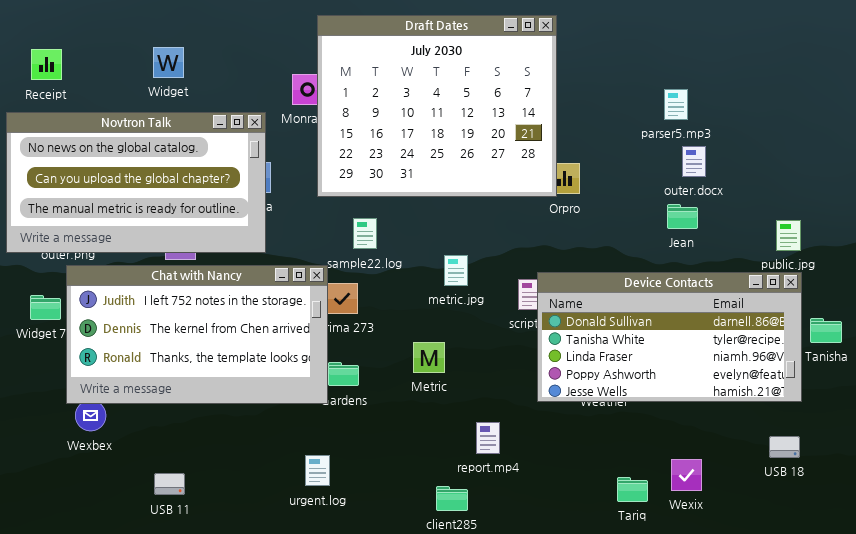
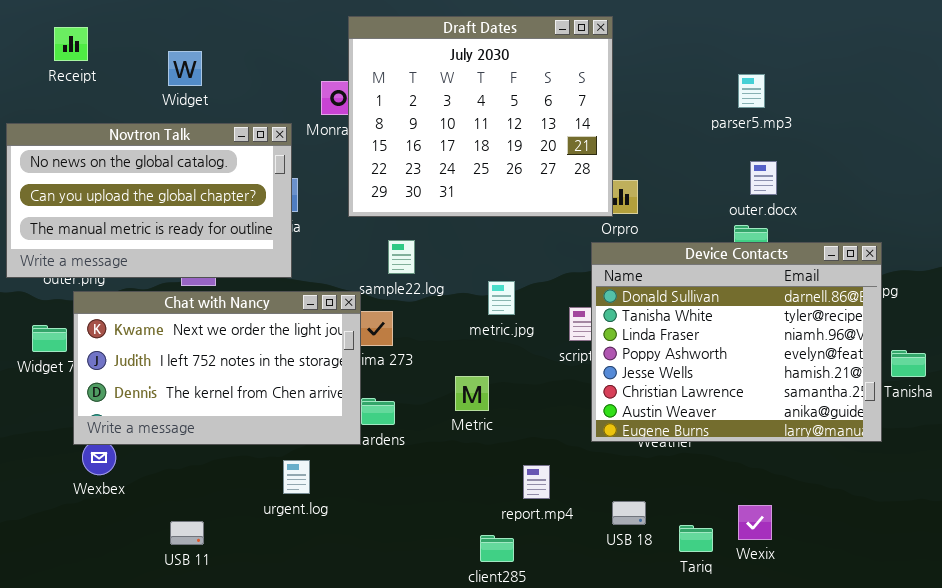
Receipt: [31,49,62,80] -> [54,27,88,61], moved
parser5.mp3: [664,89,688,120] -> [738,74,765,108], moved
Chat with Nancy: [66,265,328,404] -> [73,291,361,445], scrolled up 1 row
Device Contacts: [537,272,802,402] -> [591,242,882,442], resized
USB 18: [769,436,800,458] -> [612,501,646,525], moved
urgent.log: [305,455,330,486] -> [283,460,310,494], moved

